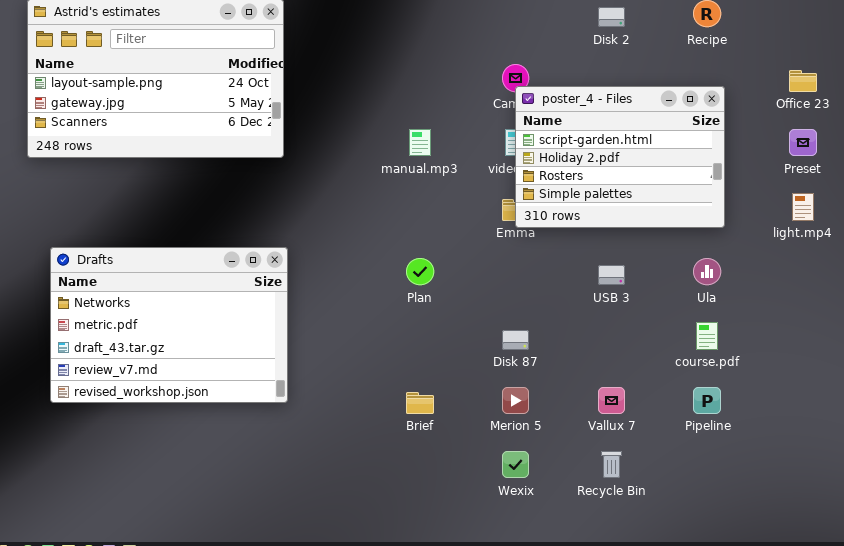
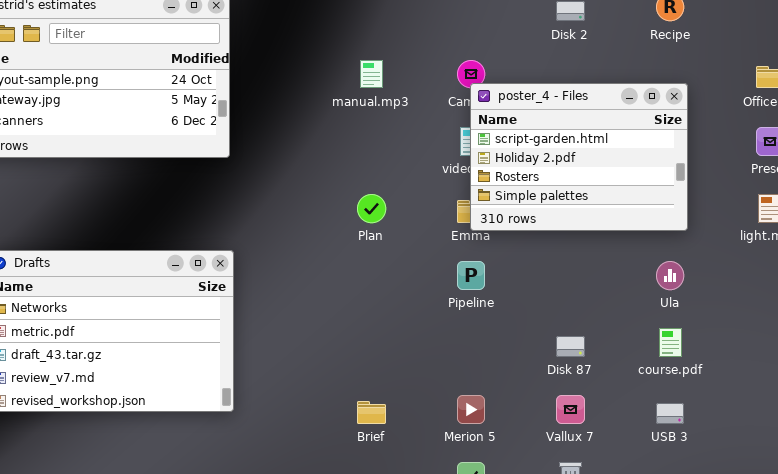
manual.mp3: [409,129,431,156] -> [360,60,383,88], moved
Plan: [406,258,434,285] -> [357,194,386,223], moved
USB 3: [598,265,625,285] -> [656,403,684,424], moved
Disk 87: [502,330,529,350] -> [556,336,585,357], moved
Pipeline: [693,387,721,414] -> [457,261,485,290], moved

